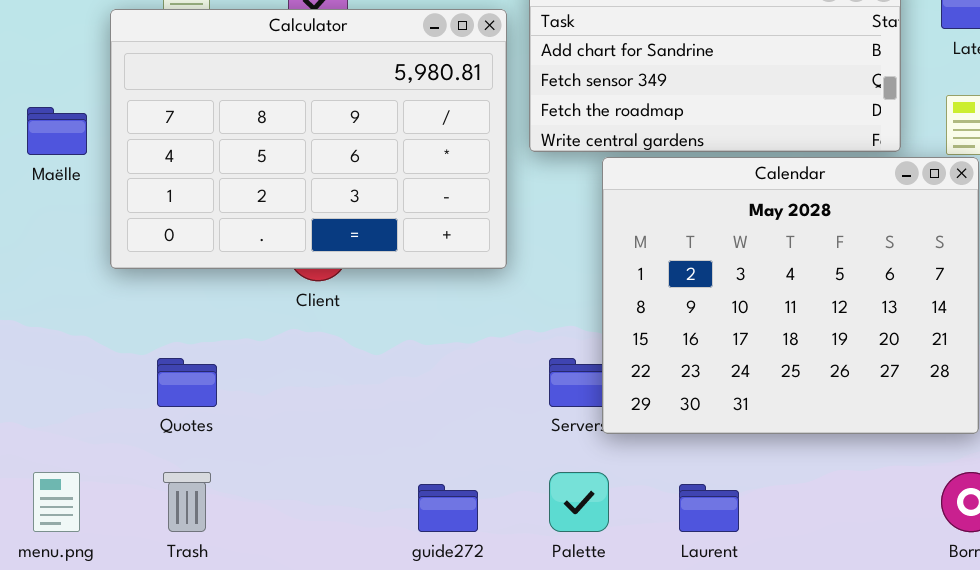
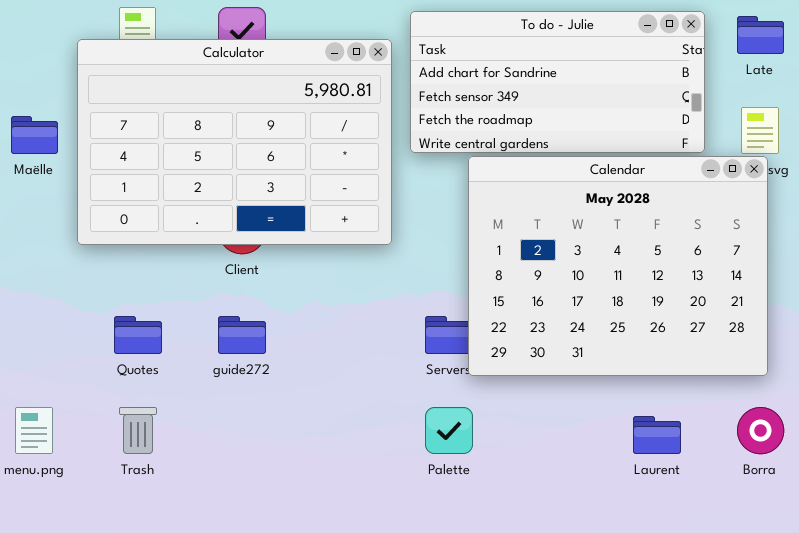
guide272: [418,484,478,532] -> [218,316,266,354], moved
Laurent: [679,484,739,532] -> [633,416,681,454], moved

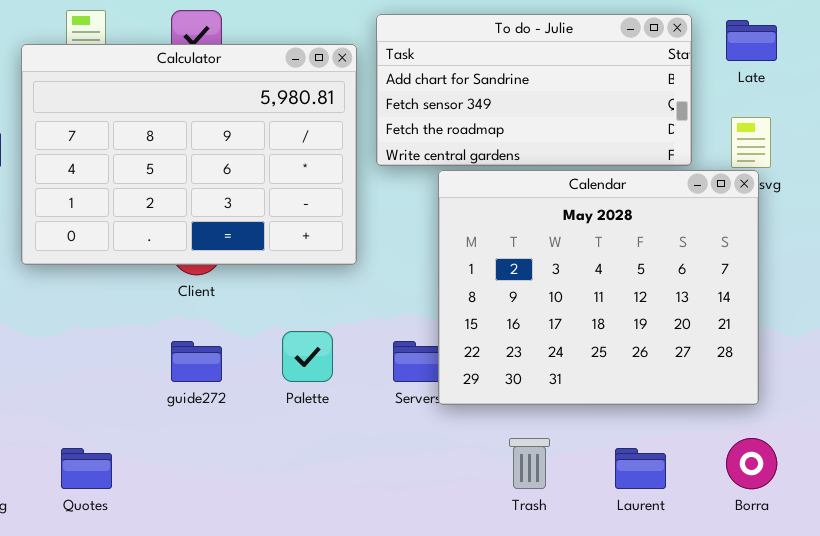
Quotes: [114,316,162,354] -> [61,448,112,489], moved
Trash: [119,407,157,454] -> [509,438,550,489], moved
Palette: [425,407,473,454] -> [282,331,333,382], moved

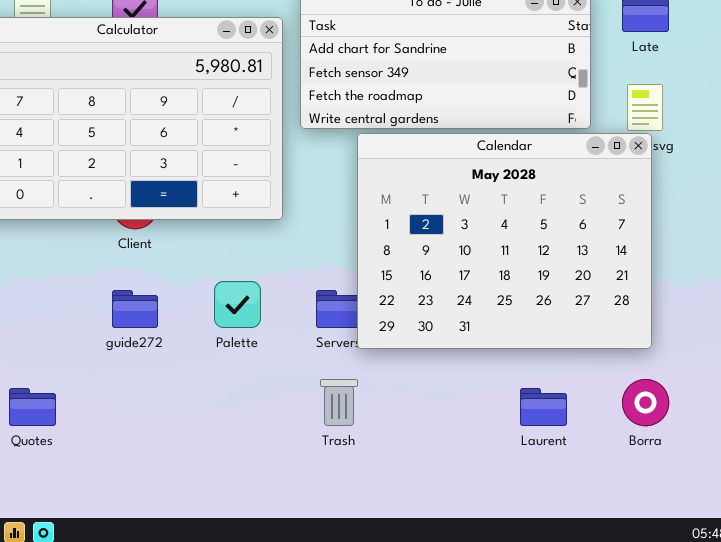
Trash: [509,438,550,489] -> [320,379,358,426], moved

